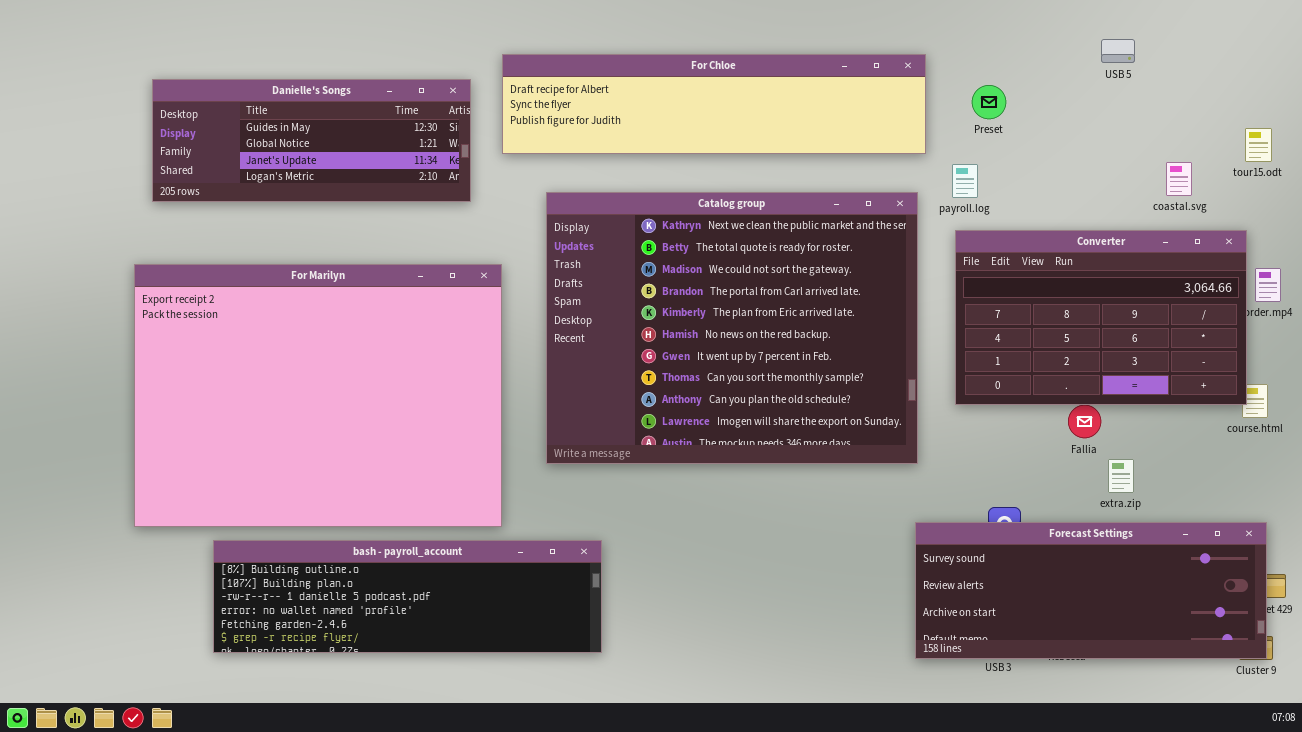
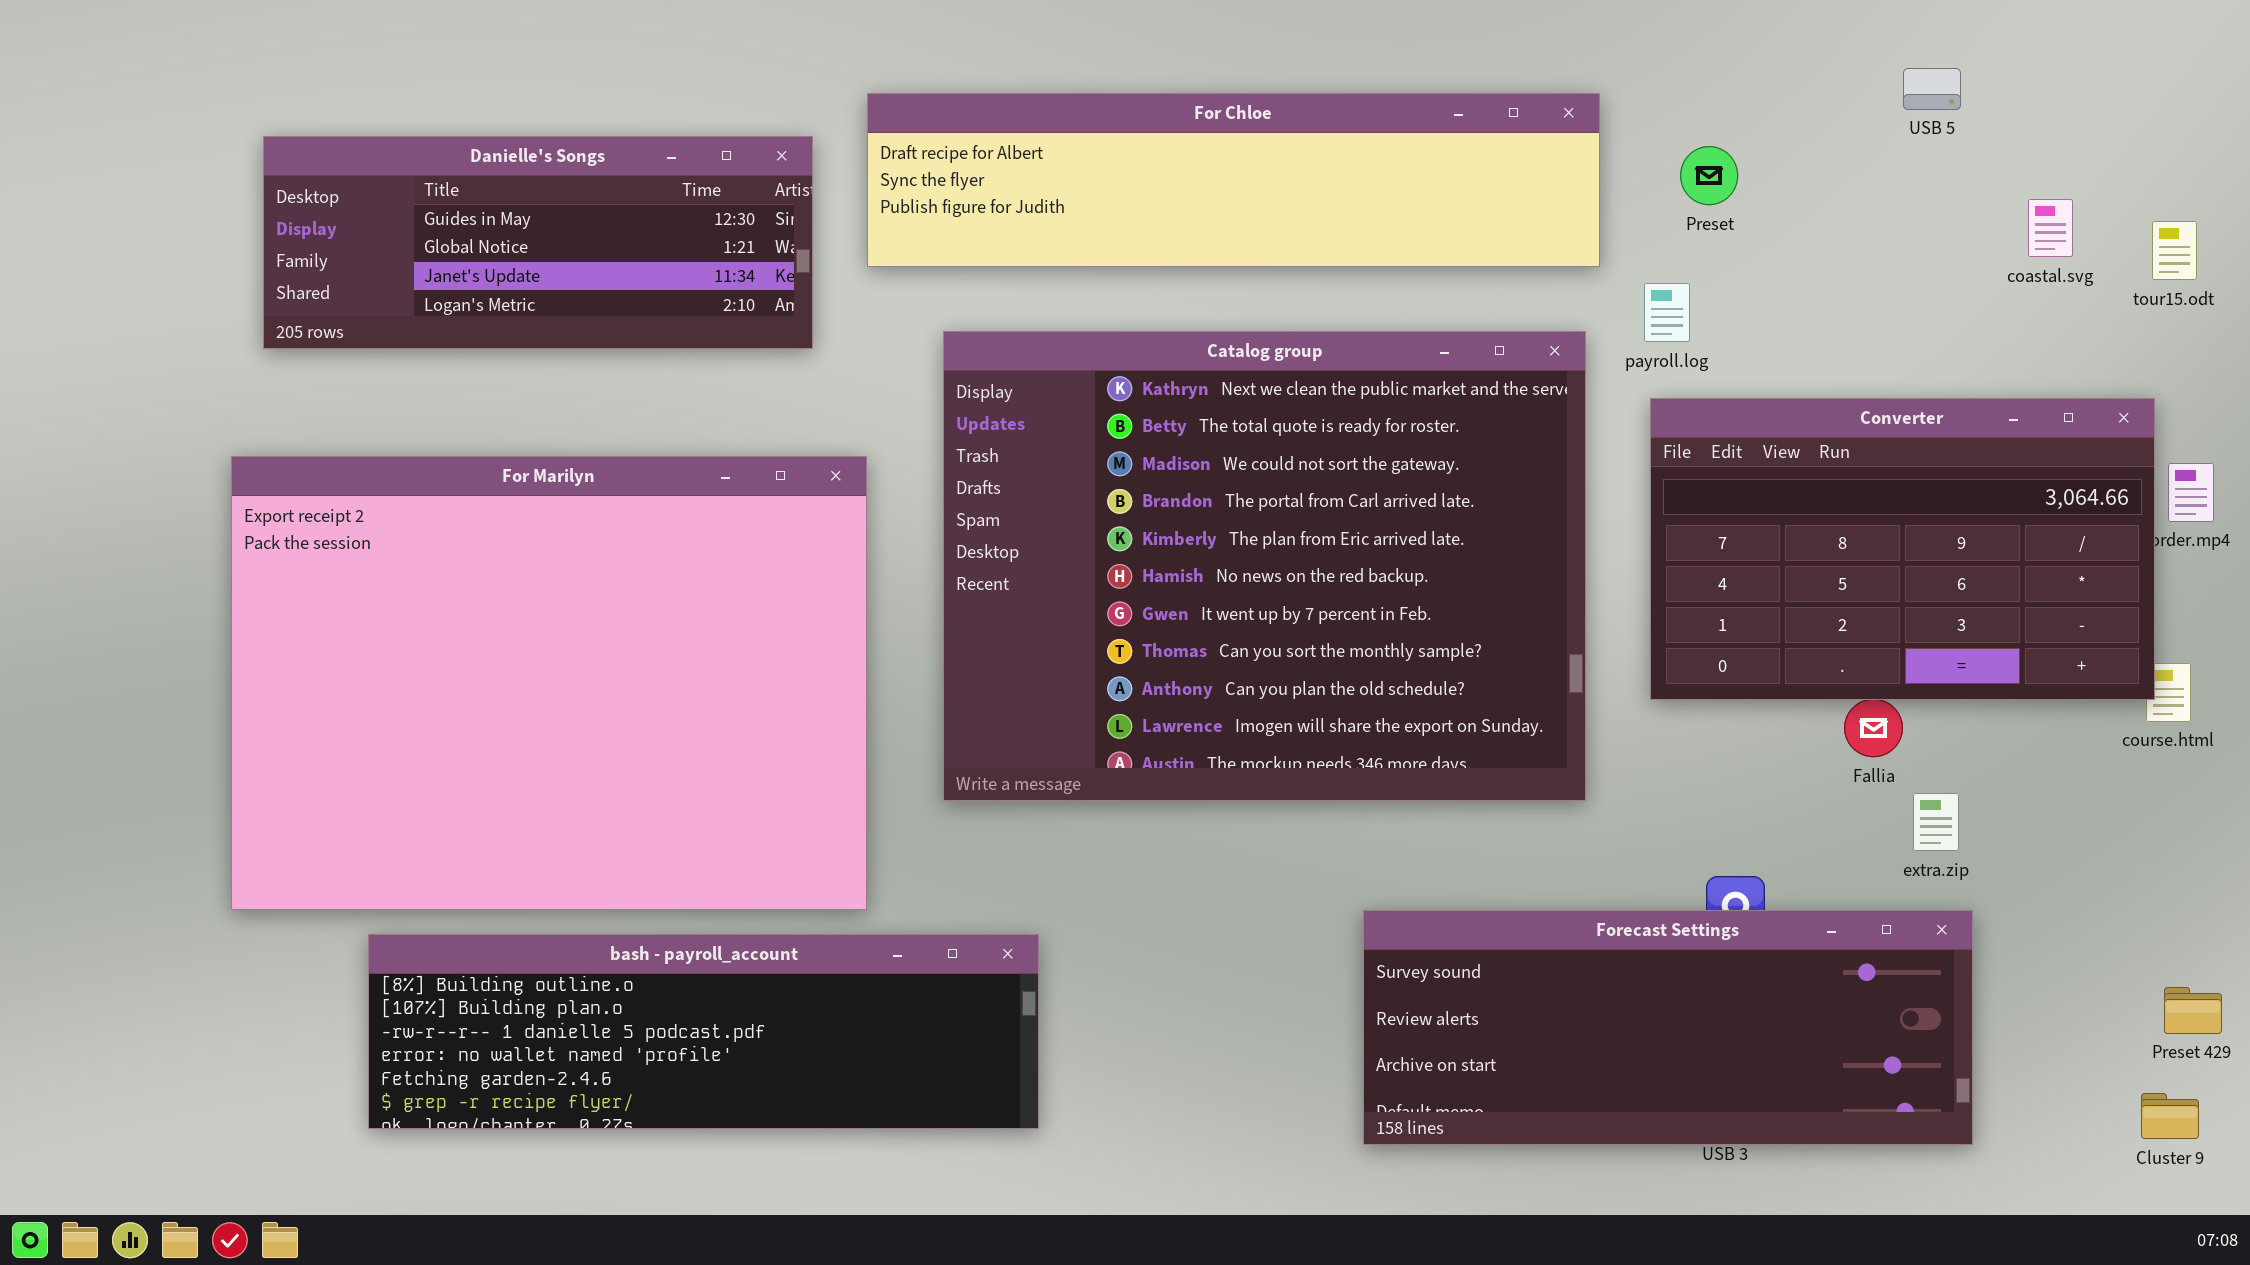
coastal.svg: [1166,162,1192,196] -> [2028,199,2073,257], moved
Forecast Settings: [915,522,1267,659] -> [1363,910,1973,1145], moved

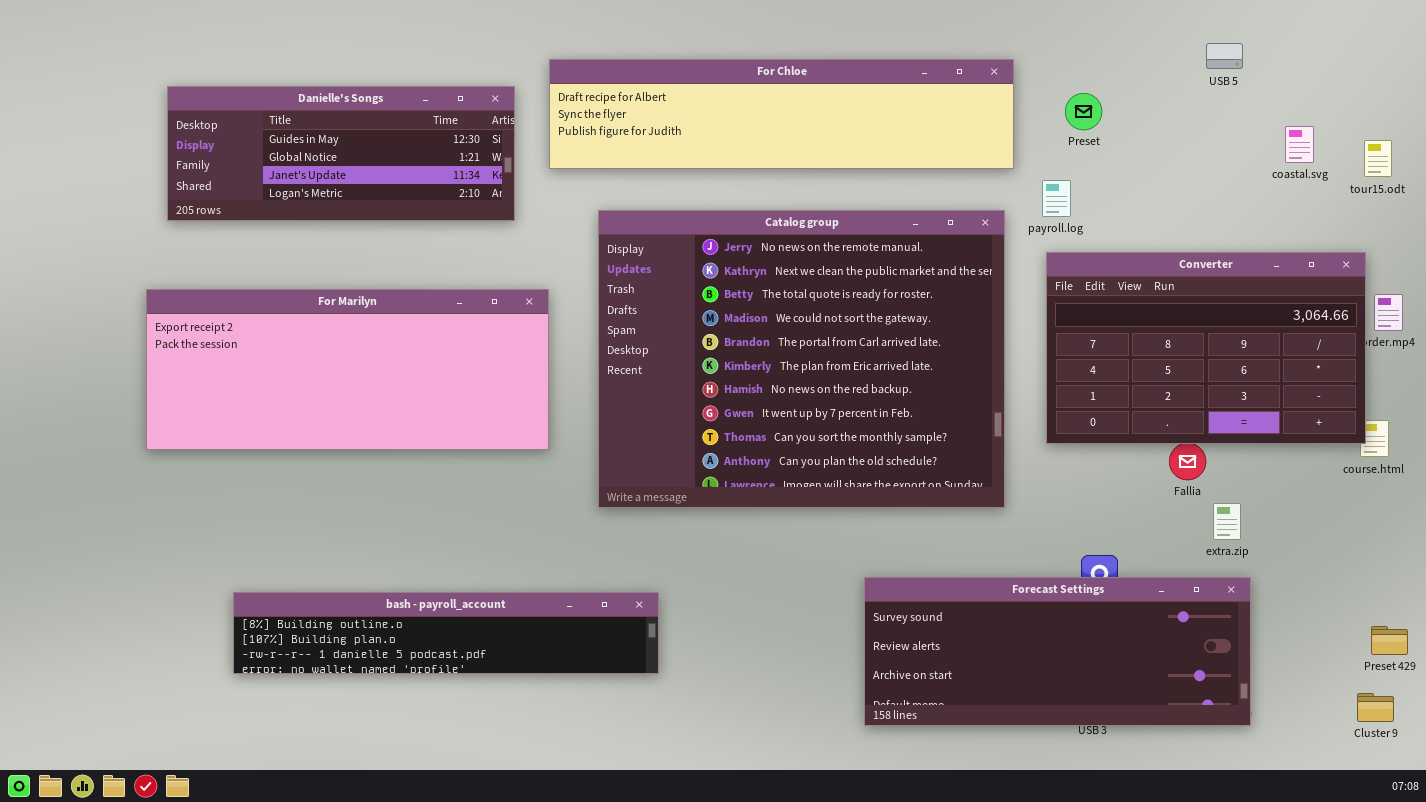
Catalog group: [943,331,1586,801] -> [598,210,1005,508], scrolled up 1 row
For Marilyn: [231,456,867,910] -> [146,289,549,450], resized
bash - payroll_account: [368,934,1039,1129] -> [233,592,659,674], resized

